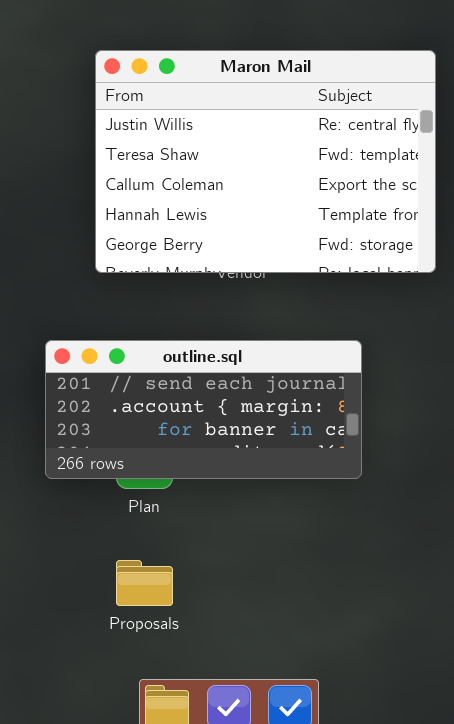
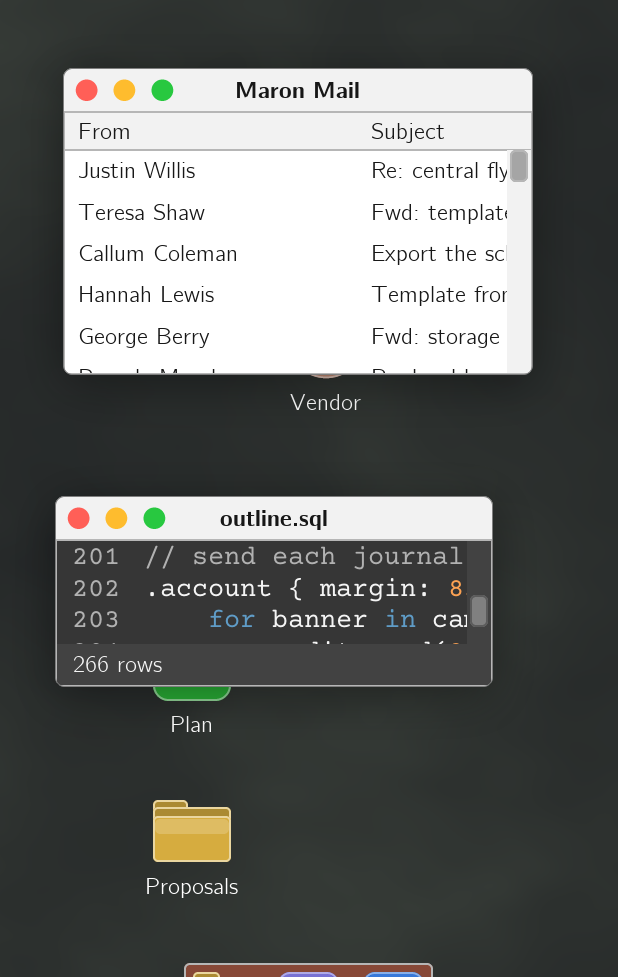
Maron Mail: [95,50,436,273] -> [63,68,533,375], moved

